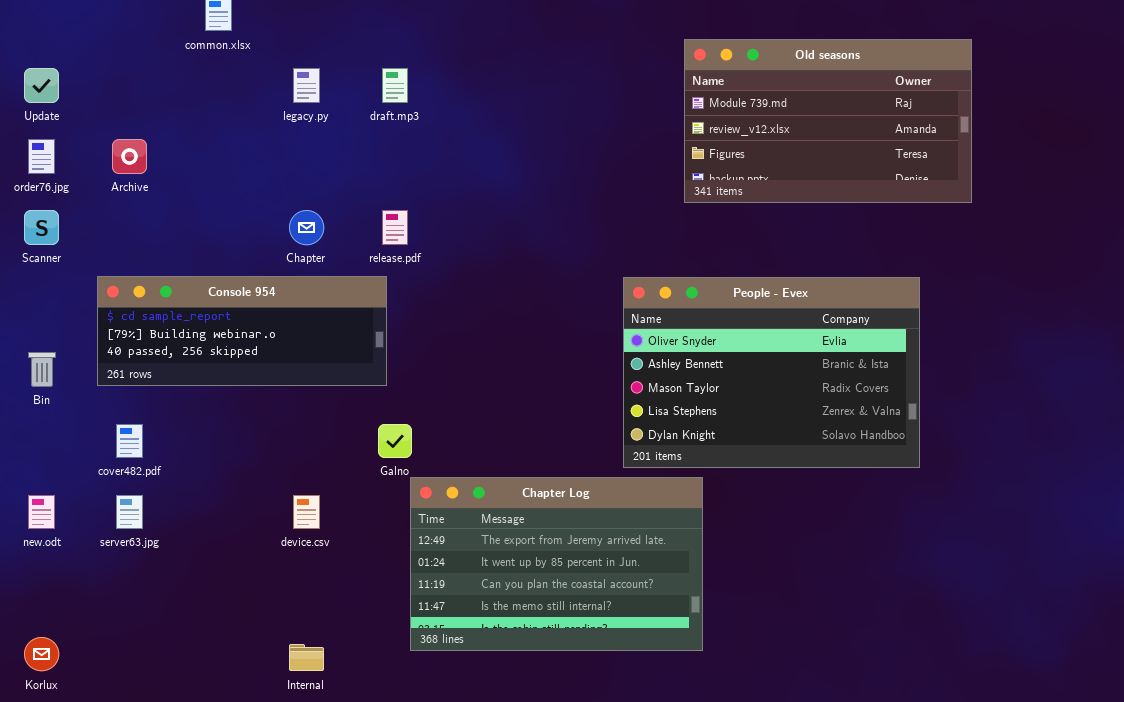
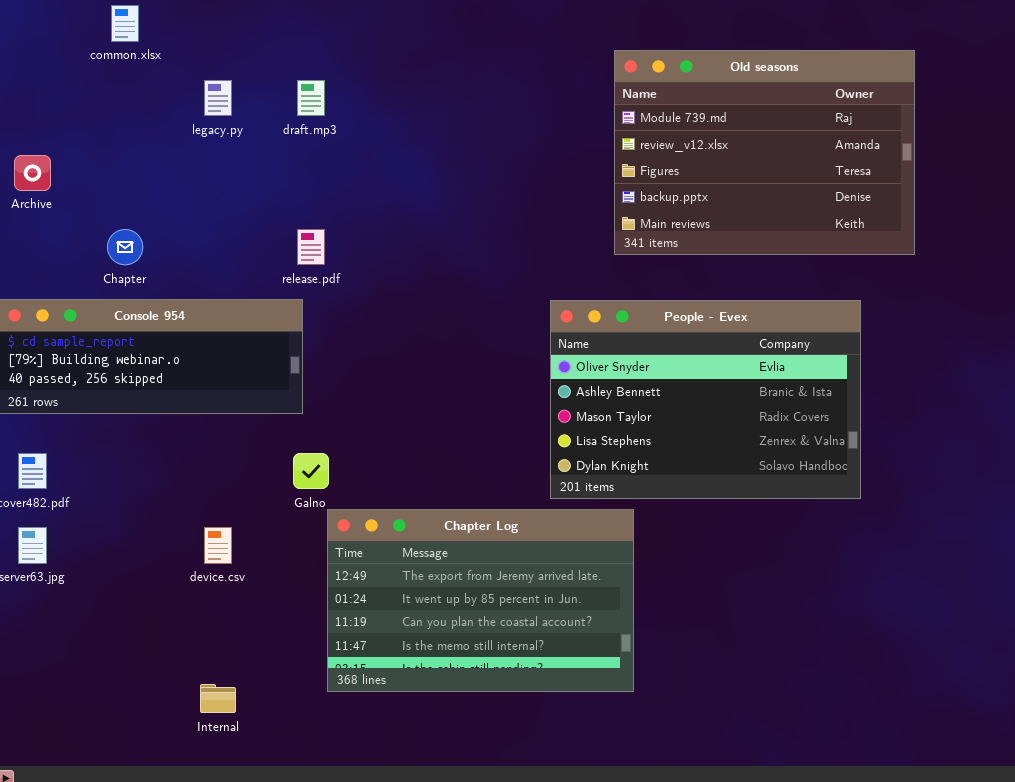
Old seasons: [684,39,972,203] -> [614,50,915,255], resized
Chapter: [289,210,324,245] -> [107,229,143,265], moved

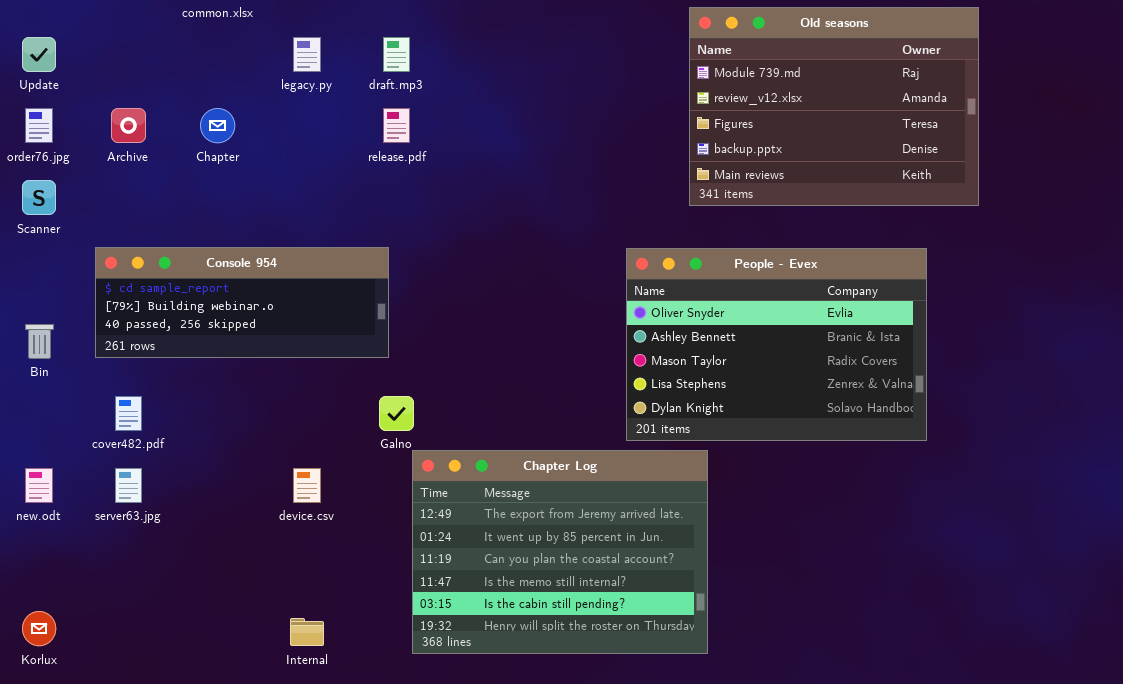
Chapter: [107,229,143,265] -> [200,108,235,143], moved
release.pdf: [297,229,325,265] -> [383,108,410,143], moved
Chapter Log: [327,509,634,692] -> [412,450,708,654], resized

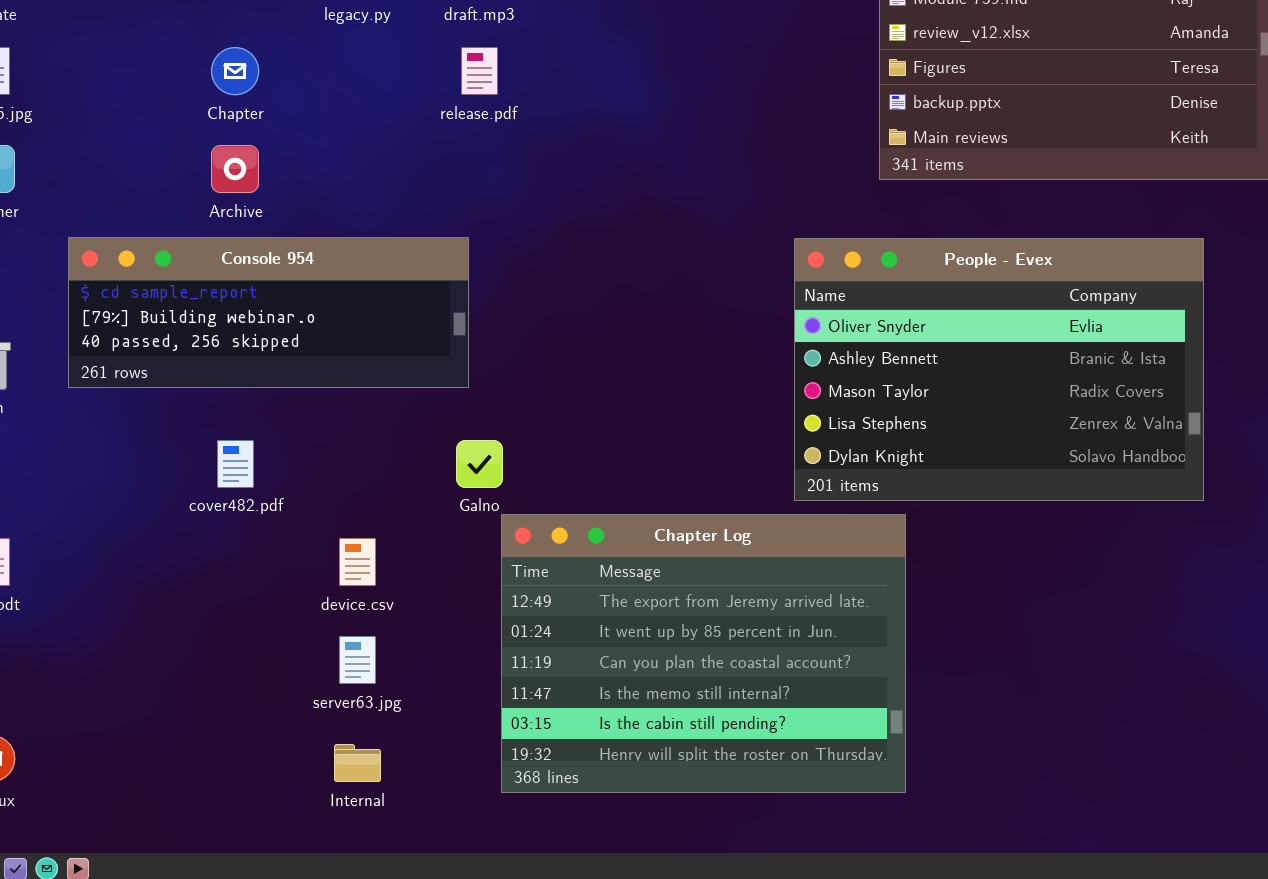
Archive: [111,108,146,143] -> [211,145,259,193], moved
cover482.pdf: [115,396,142,431] -> [217,440,254,488], moved
server63.jpg: [115,468,142,503] -> [339,636,376,684], moved

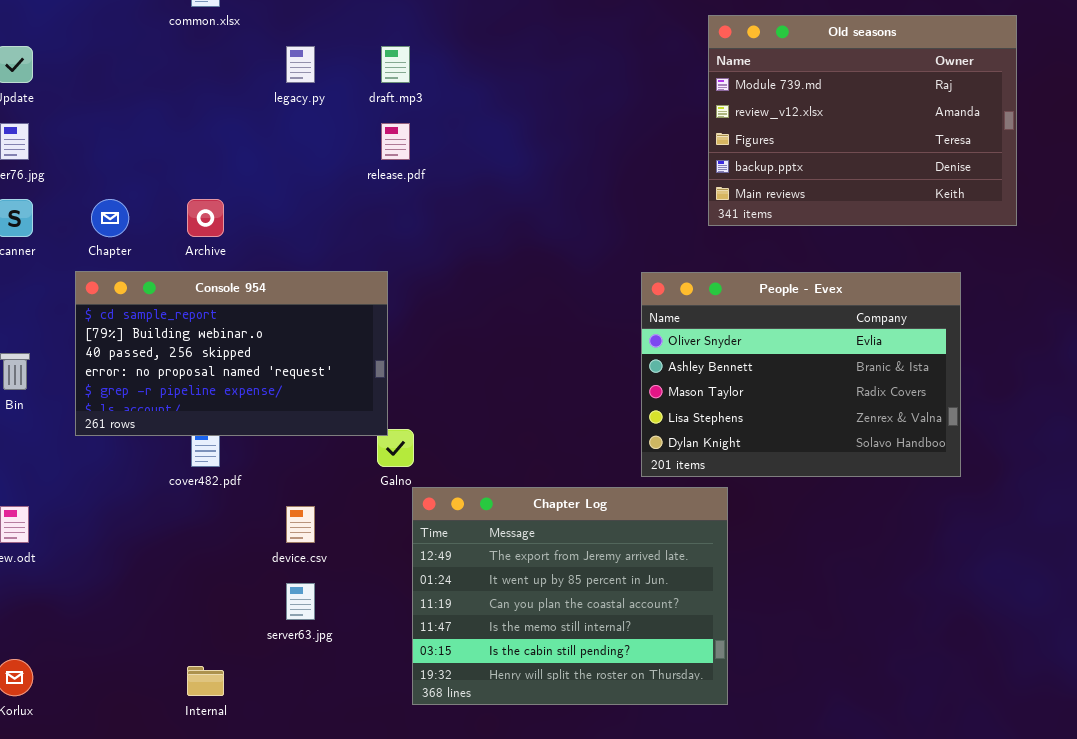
Chapter: [211,47,259,95] -> [91,199,129,237], moved
Console 954: [68,237,469,388] -> [75,271,388,436], resized
Internal: [334,744,381,782] -> [187,666,224,696], moved

